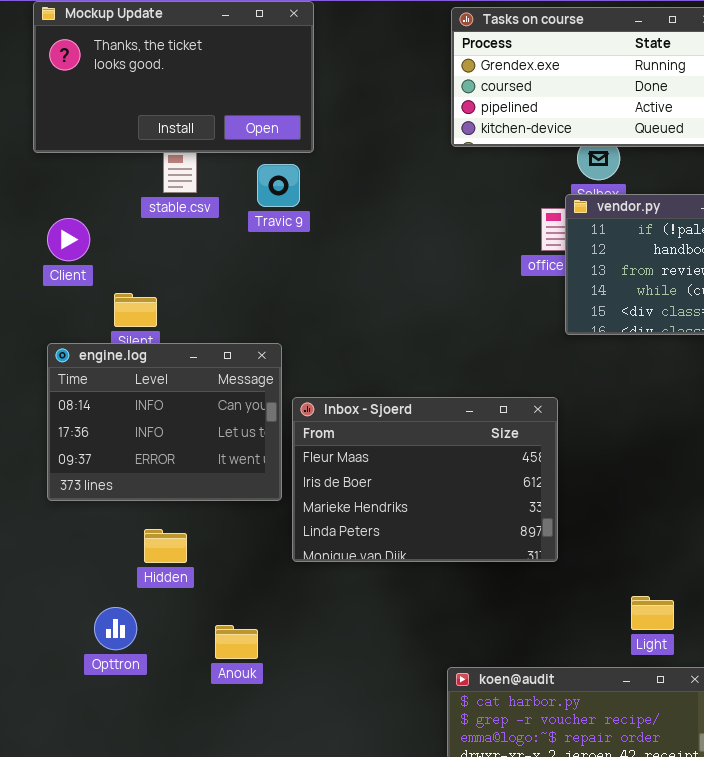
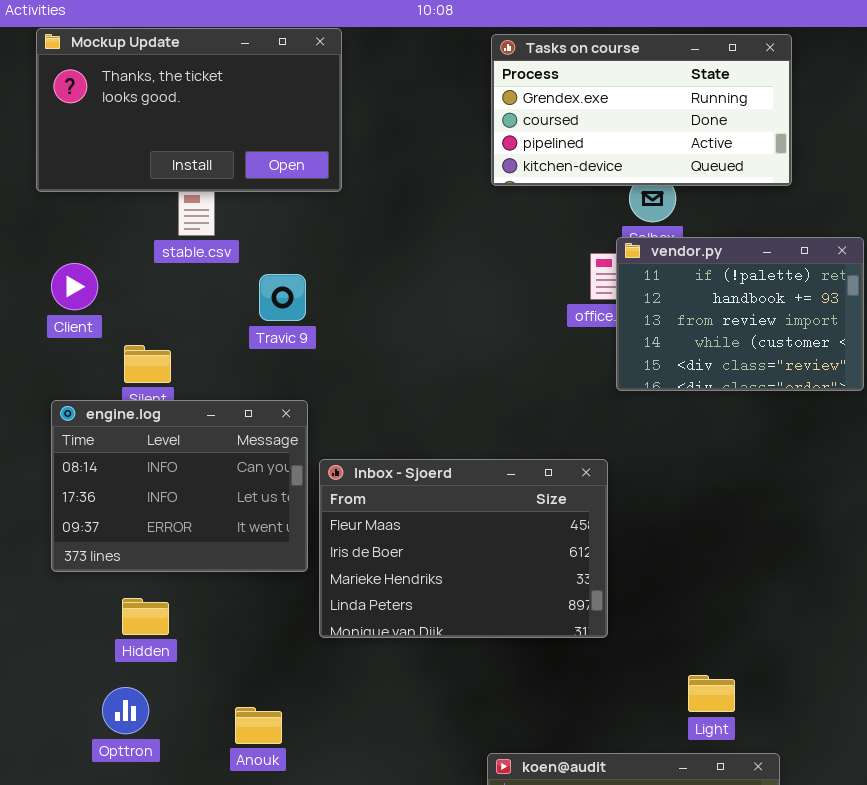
Travic 9: [257,164,300,207] -> [259,274,306,321], moved
Hidden: [144,529,187,563] -> [122,598,169,635], moved

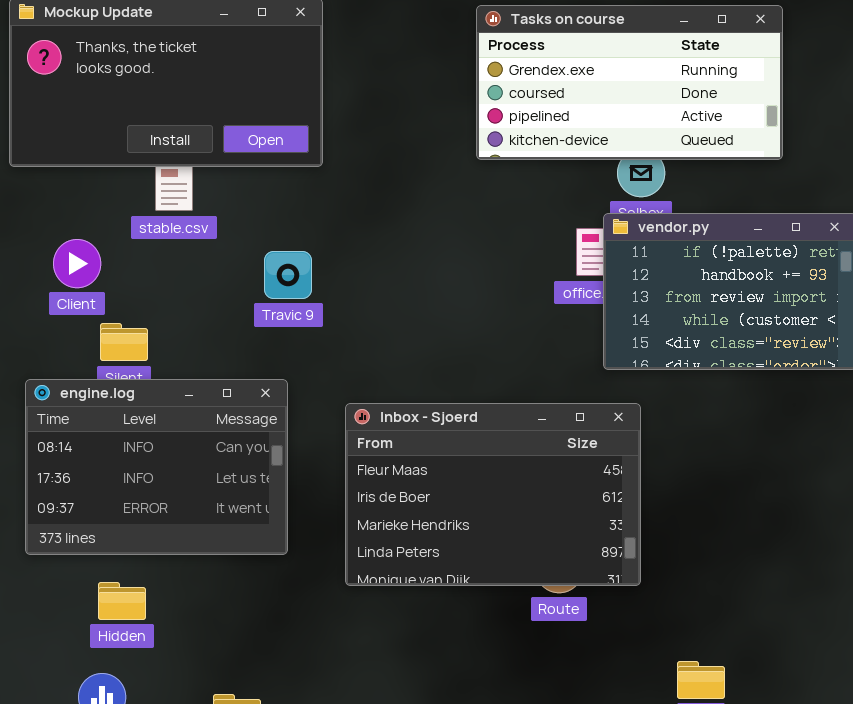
Client: [51,263,98,310] -> [53,239,101,288], moved
Travic 9: [259,274,306,321] -> [264,251,312,299], moved
Inbox - Sjoerd: [319,459,608,638] -> [345,403,641,586], moved

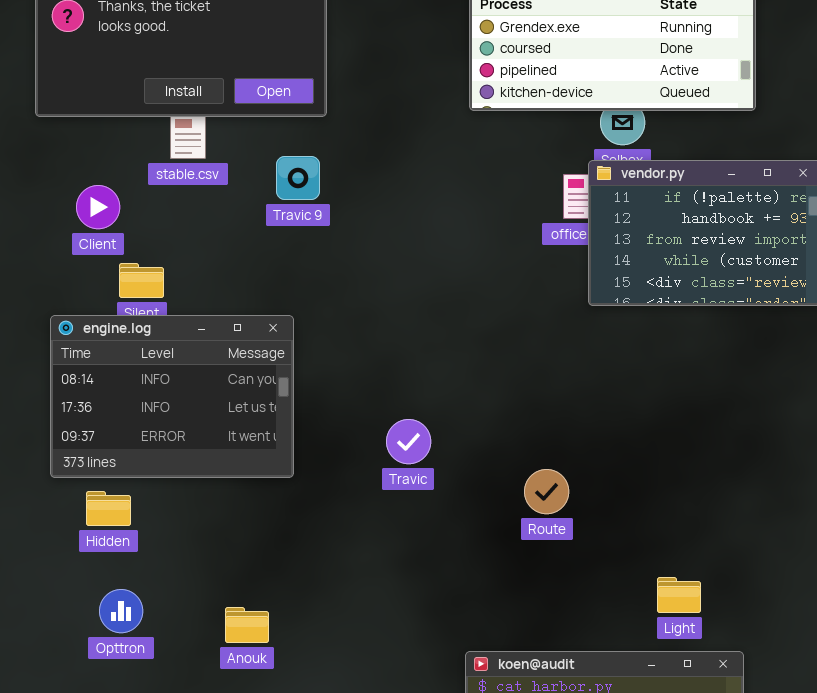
Travic 9: [264,251,312,299] -> [276,156,320,200], moved
Inbox - Sjoerd: [345,403,641,586] -> none, closed
Hidden: [98,582,146,620] -> [86,491,131,526], moved

